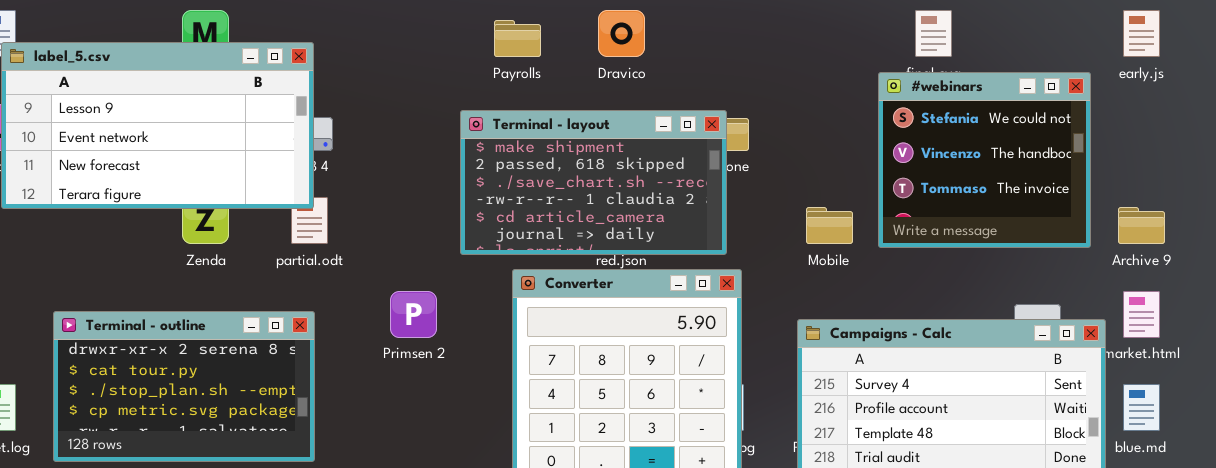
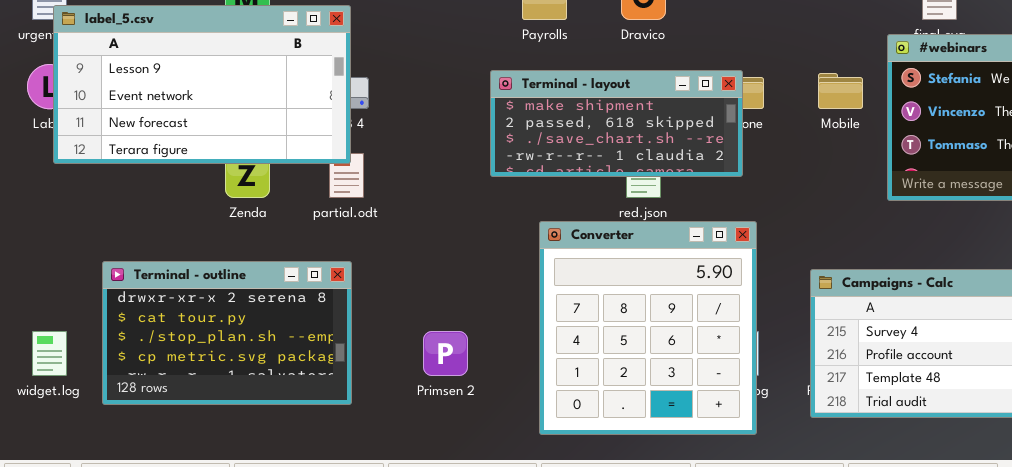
Terminal - layout: [460,110,727,255] -> [490,70,743,177], resized
Mobile: [806,207,853,244] -> [818,73,863,109], moved
Primsen 2: [390,291,437,338] -> [423,331,468,376], moved

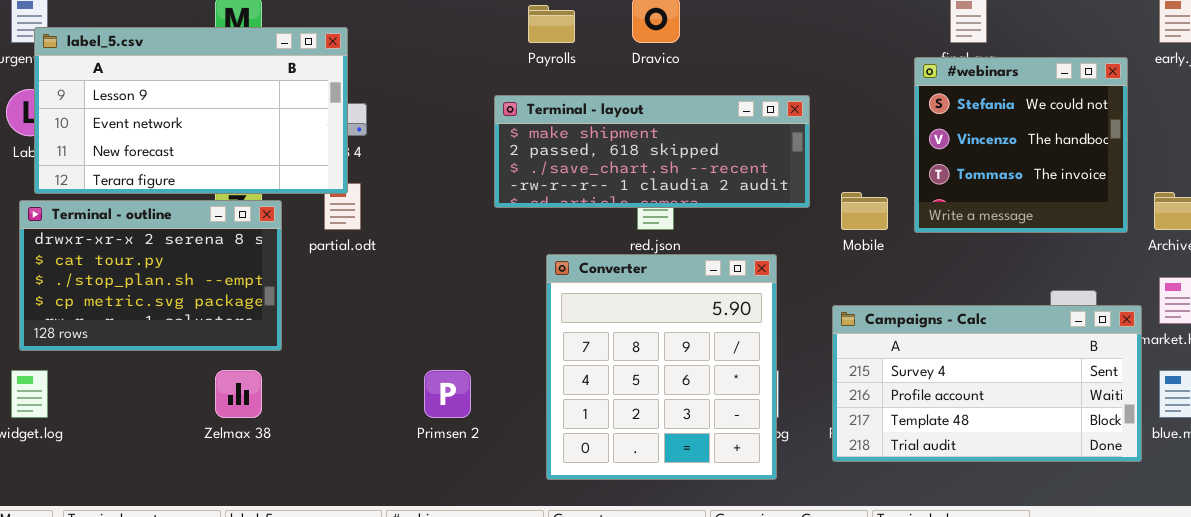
Terminal - layout: [490,70,743,177] -> [494,95,810,208], resized
Mobile: [818,73,863,109] -> [841,192,888,230], moved
Terminal - outline: [102,261,352,405] -> [19,200,282,351], moved

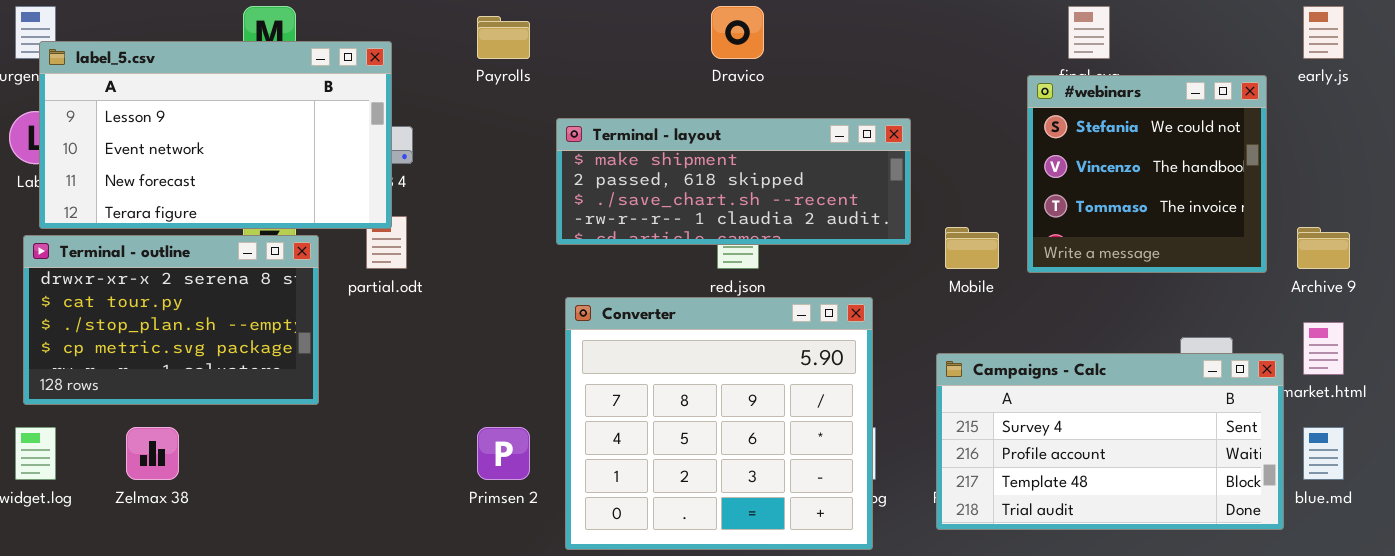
Payrolls: [528,5,575,43] -> [477,16,530,59], moved
Converter: [546,254,777,480] -> [565,297,873,550], resized
Zelmax 38: [215,370,262,418] -> [126,427,179,480], moved

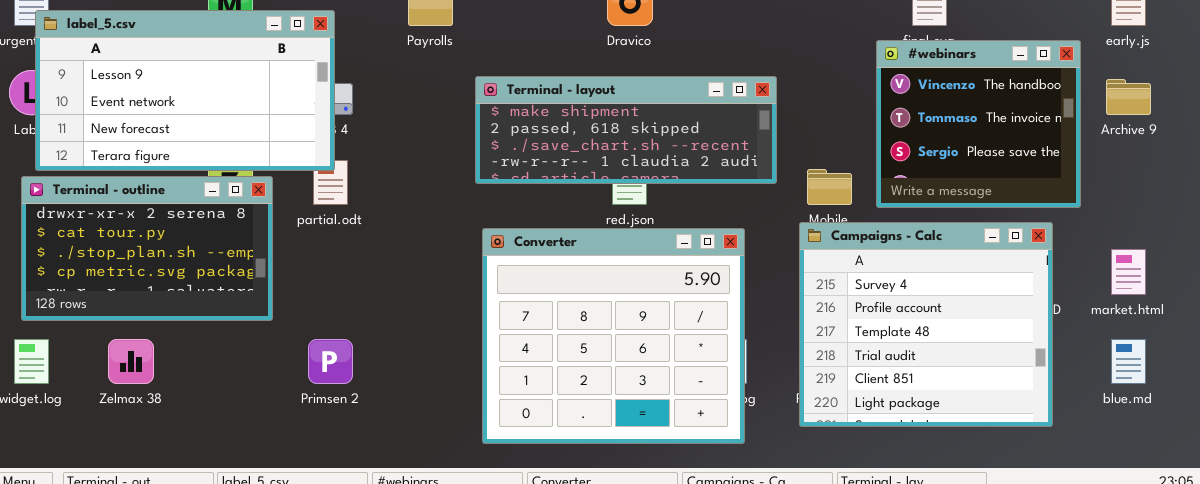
#webinars: [1027,75,1267,273] -> [876,40,1081,208], scrolled down 1 row
Archive 9: [1297,227,1350,269] -> [1106,79,1151,115], moved
Campaigns - Calc: [936,353,1284,530] -> [799,222,1053,427], resized
Primsen 2: [477,427,530,480] -> [308,339,353,384], moved

